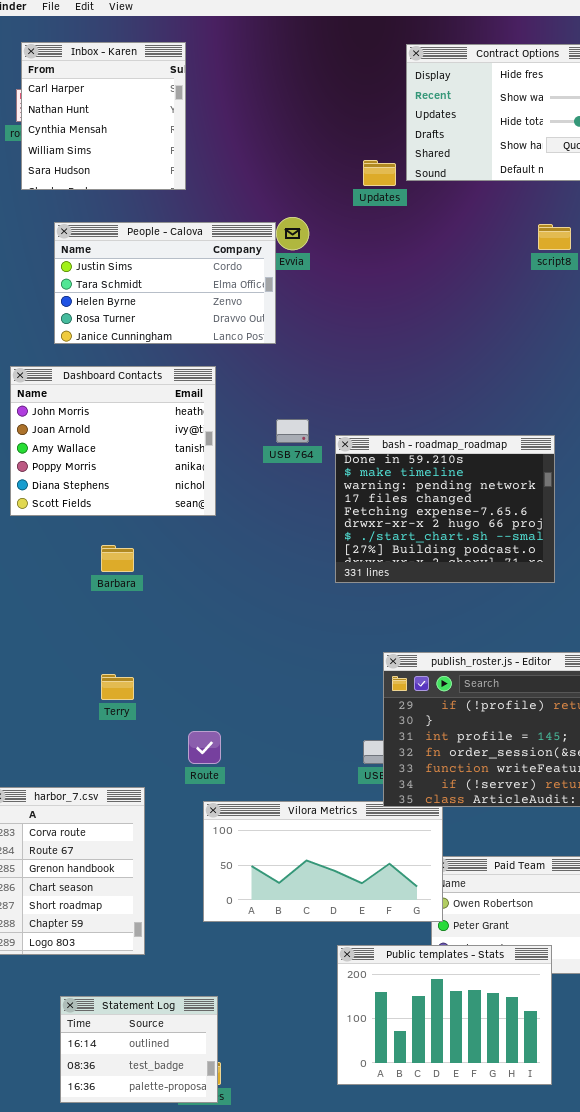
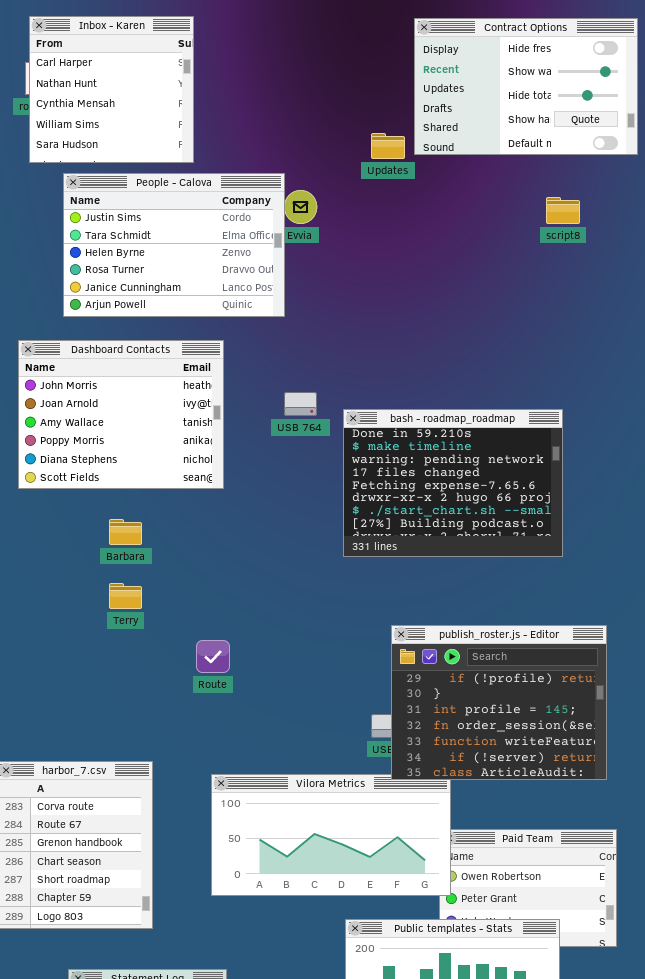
People - Calova: [54,222,276,344] -> [63,173,285,317], resized
Terry: [101,674,134,700] -> [109,583,142,609], moved
Route: [188,731,221,764] -> [196,640,230,673], moved

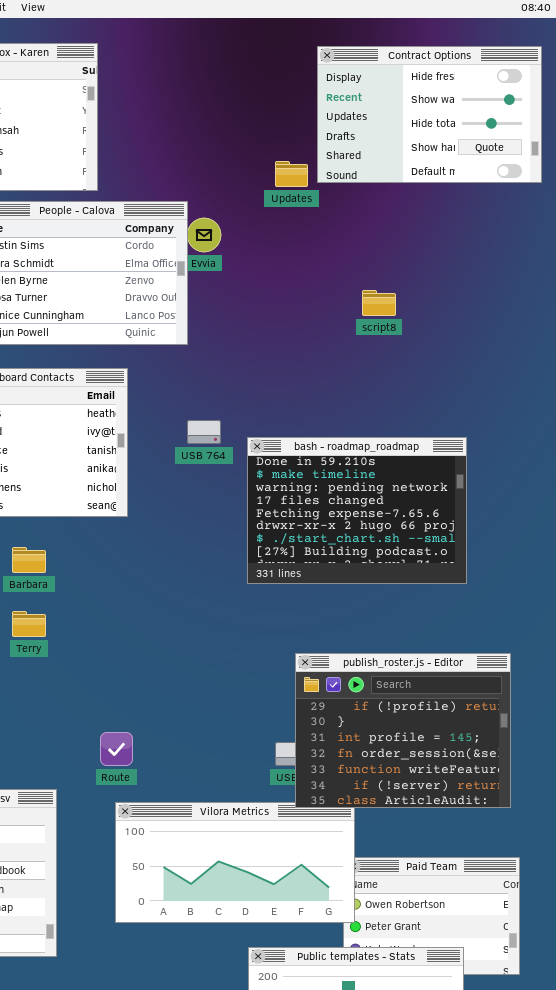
script8: [546,197,580,224] -> [362,290,396,316], moved
Route: [196,640,230,673] -> [100,732,133,766], moved

